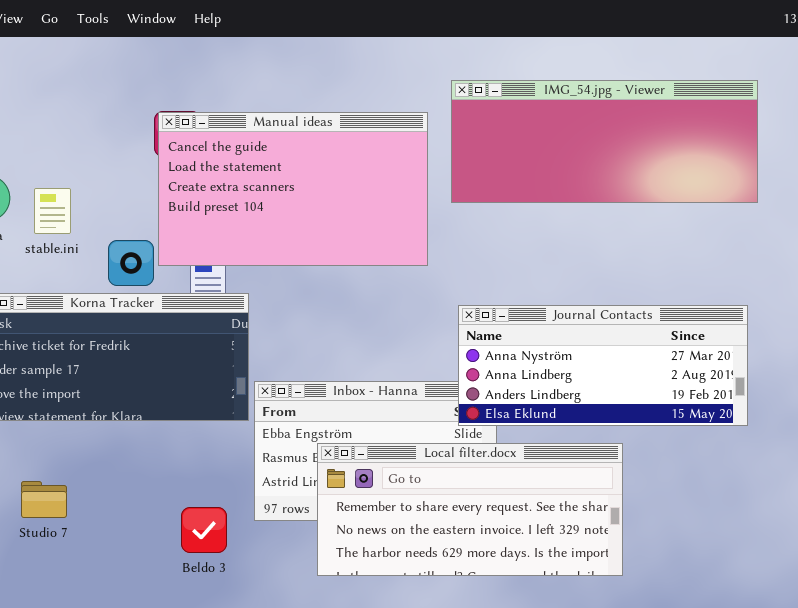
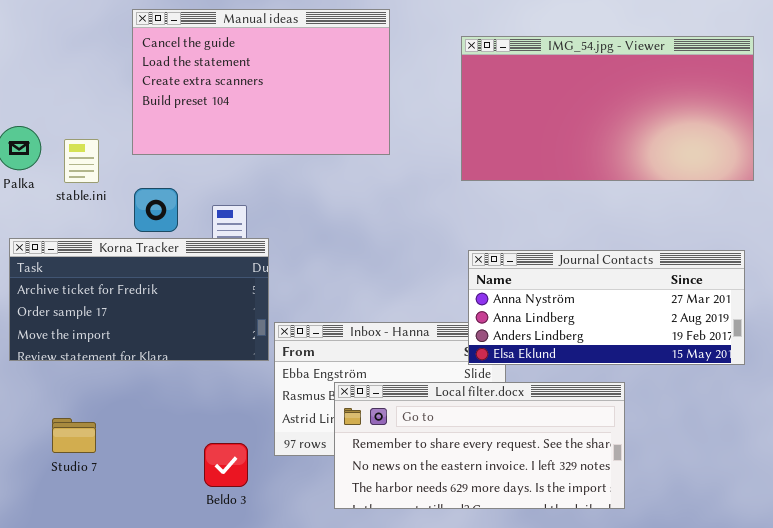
IMG_54.jpg - Viewer: [451,80,758,203] -> [461,36,754,181], resized
Manual ideas: [158,112,428,266] -> [132,9,390,155], moved

